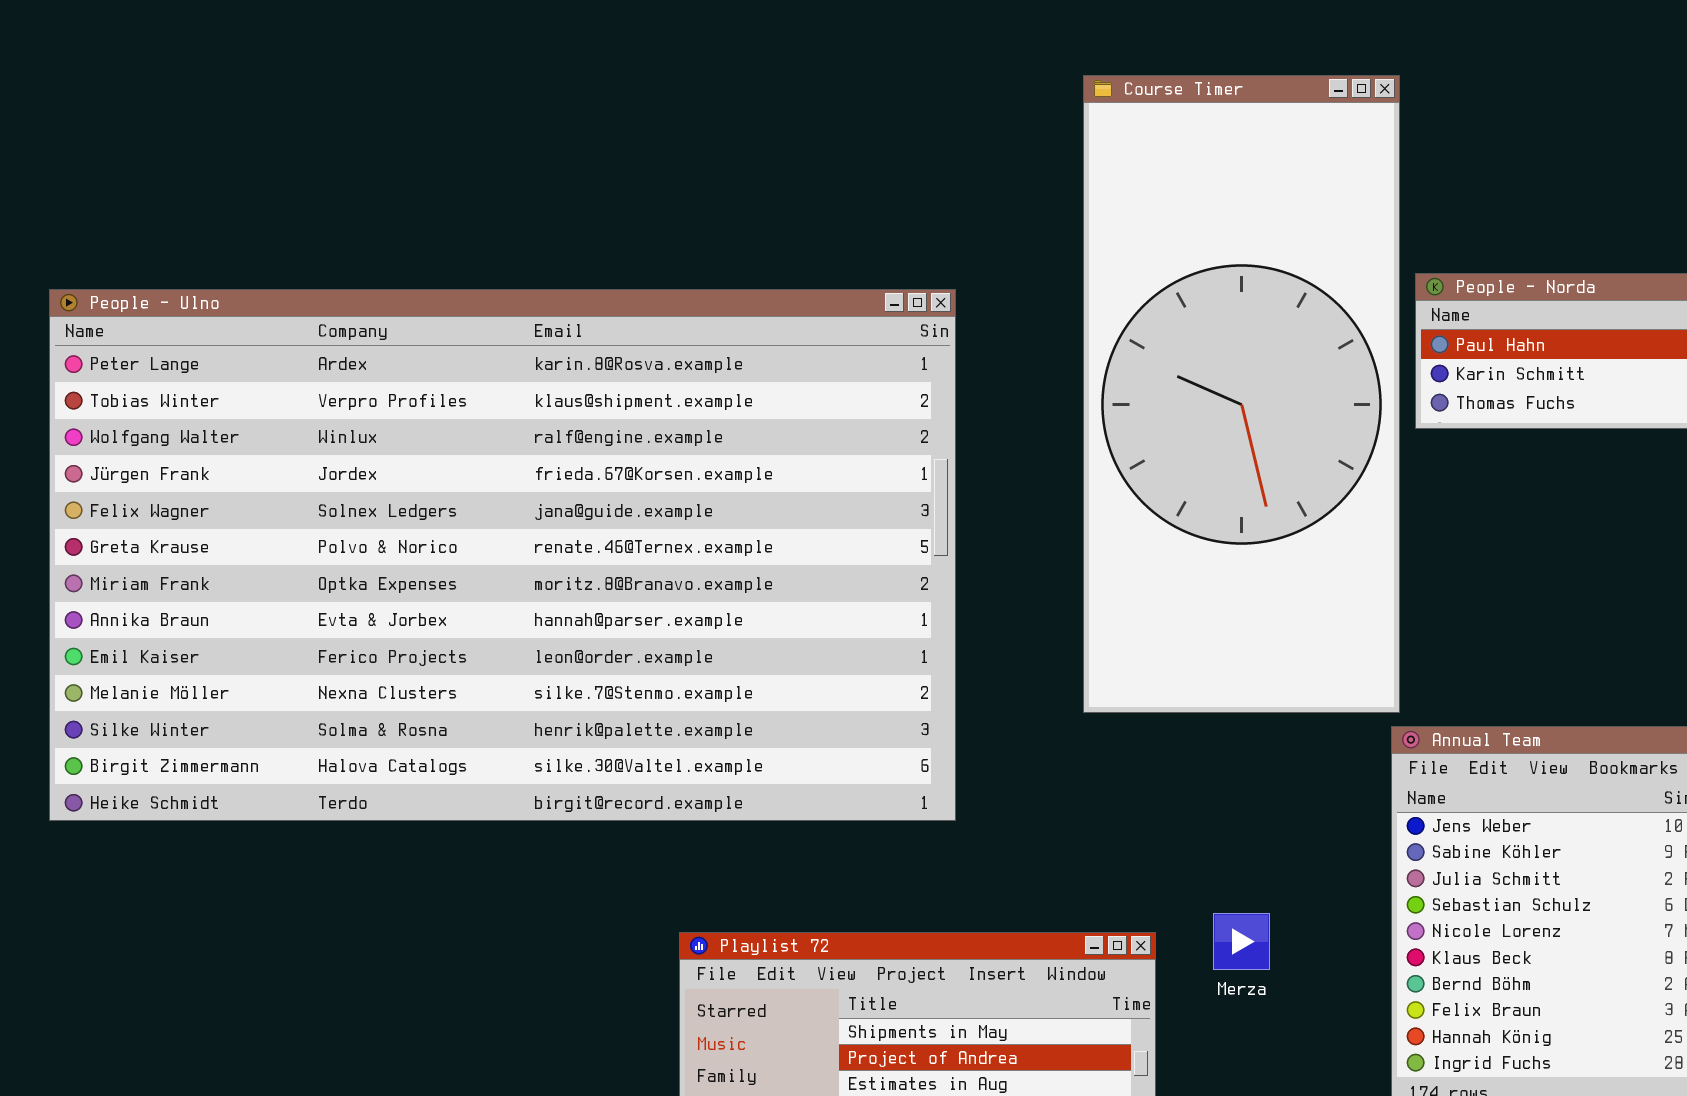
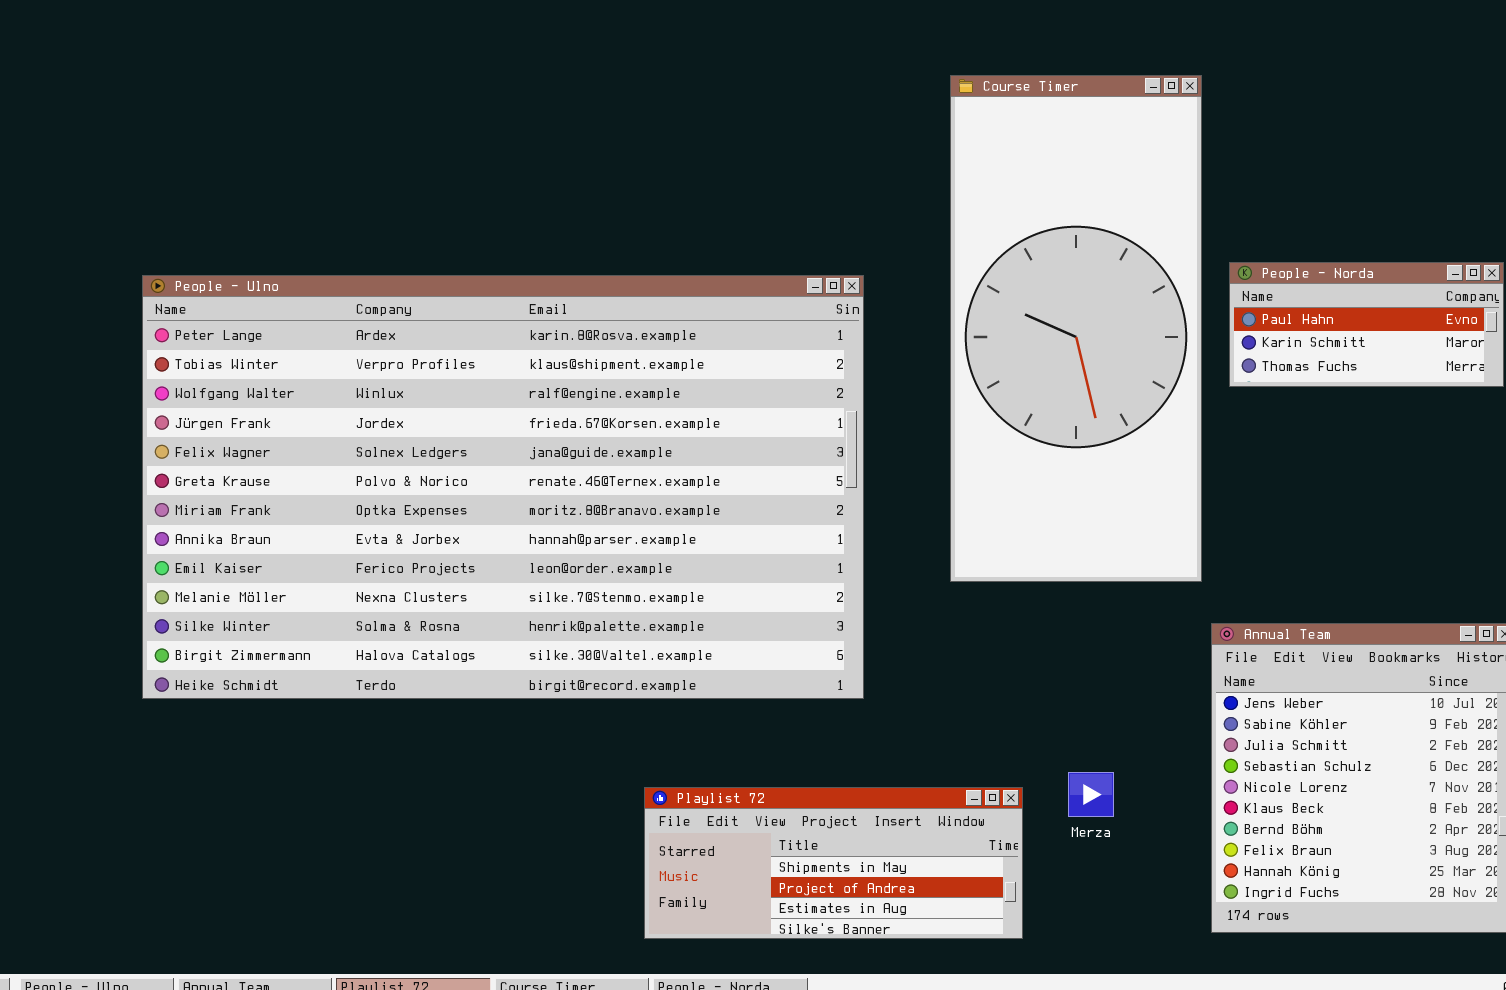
Course Timer: [1083,75,1400,713] -> [950,75,1202,582], moved

